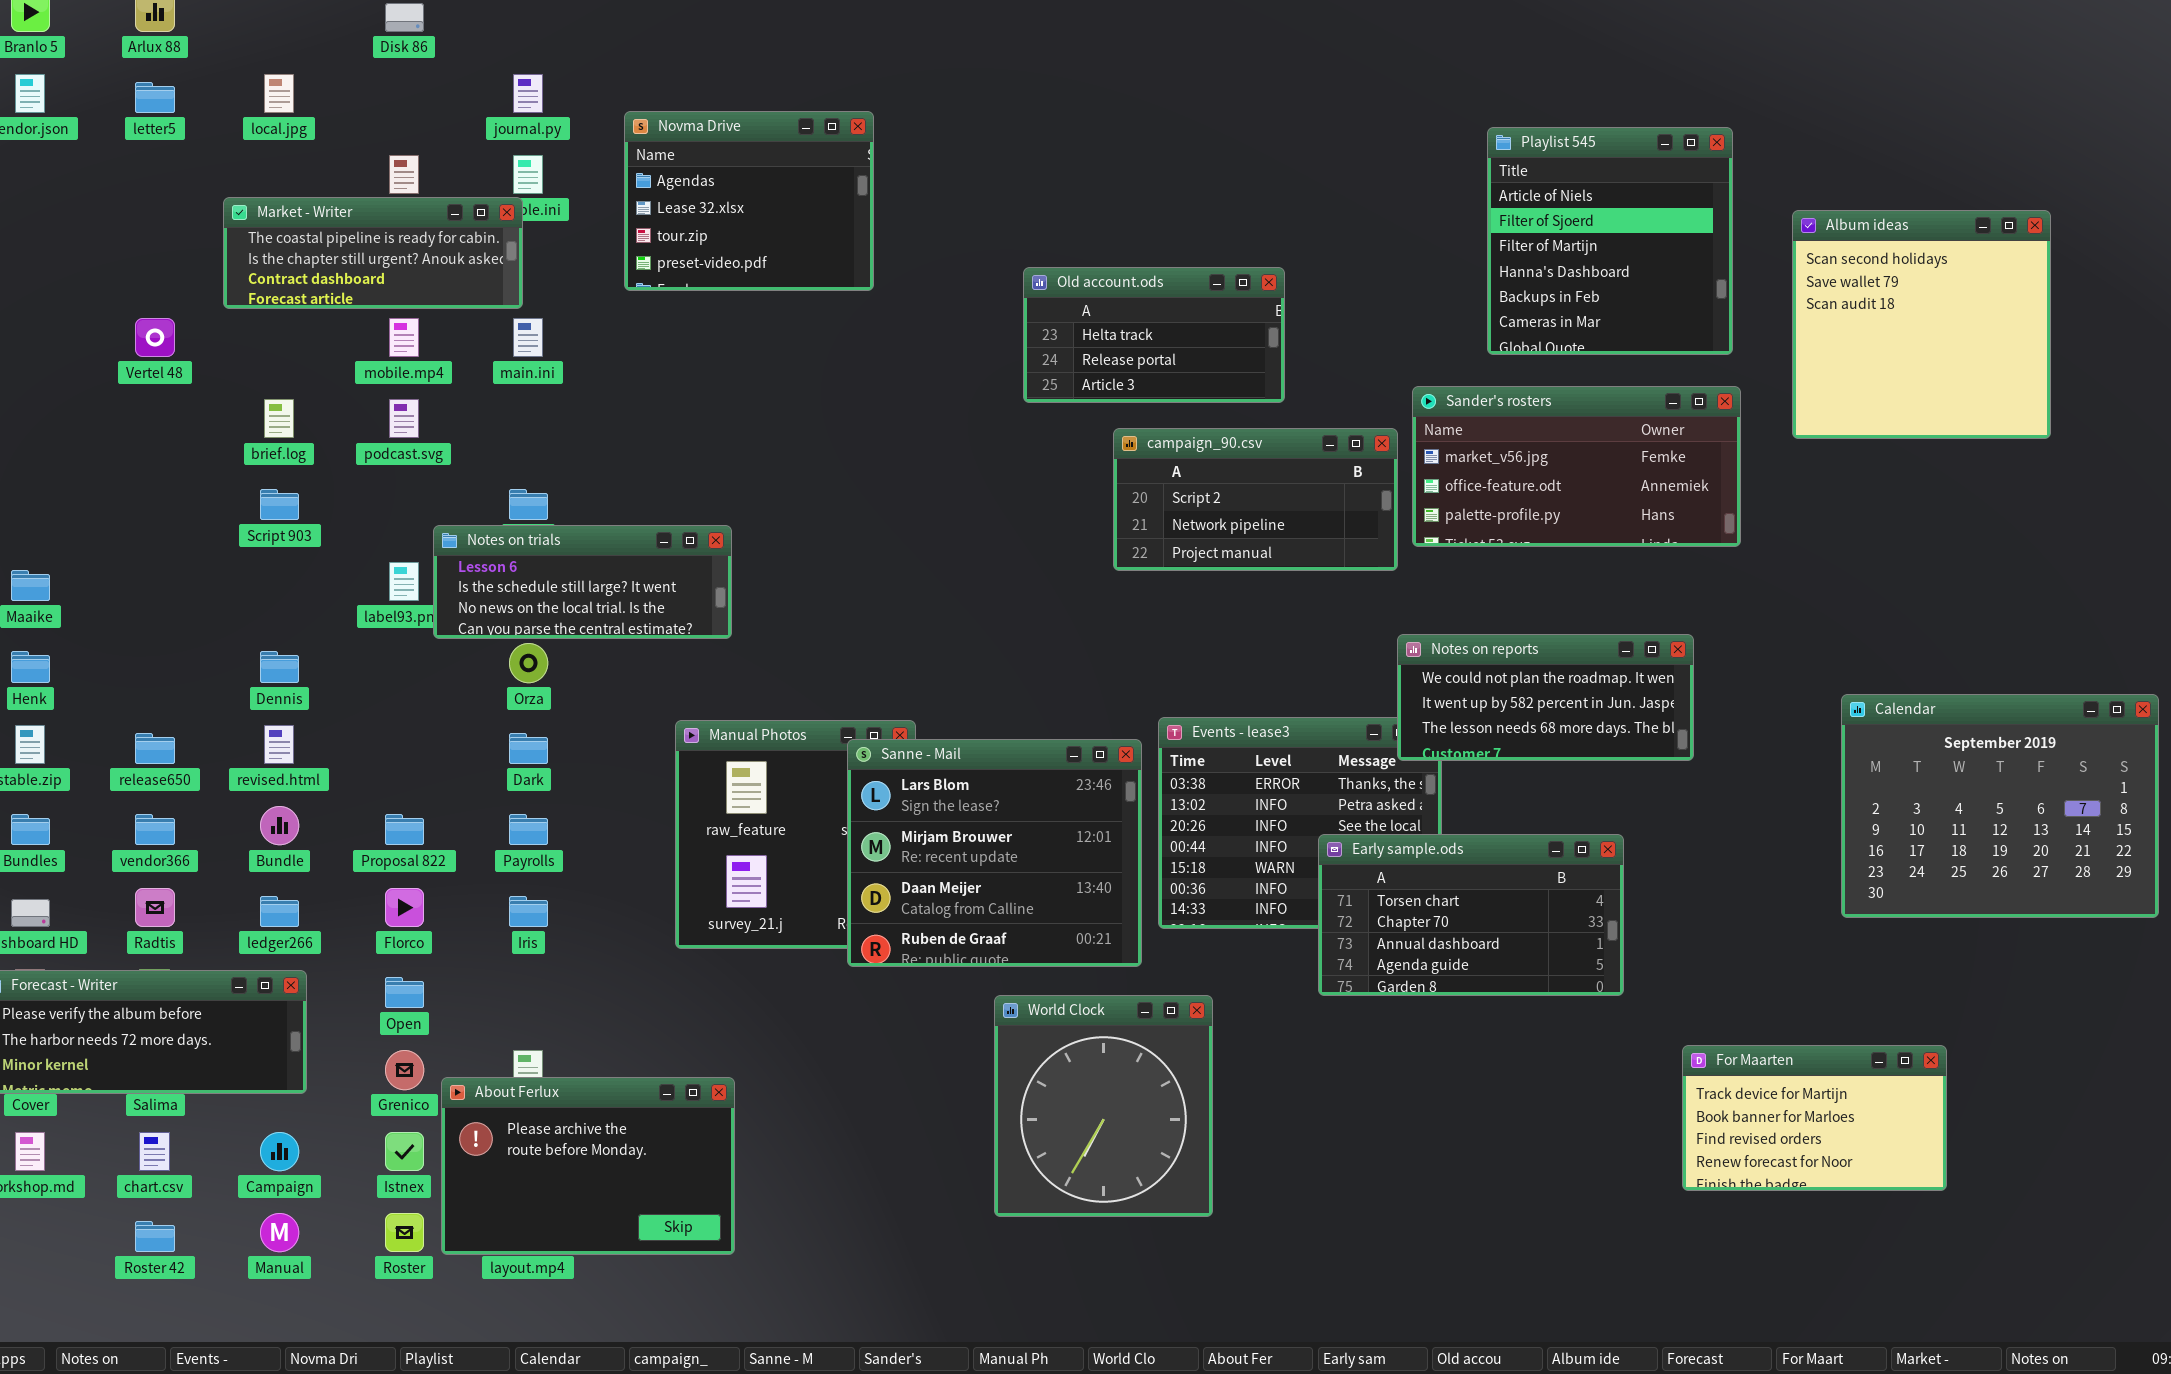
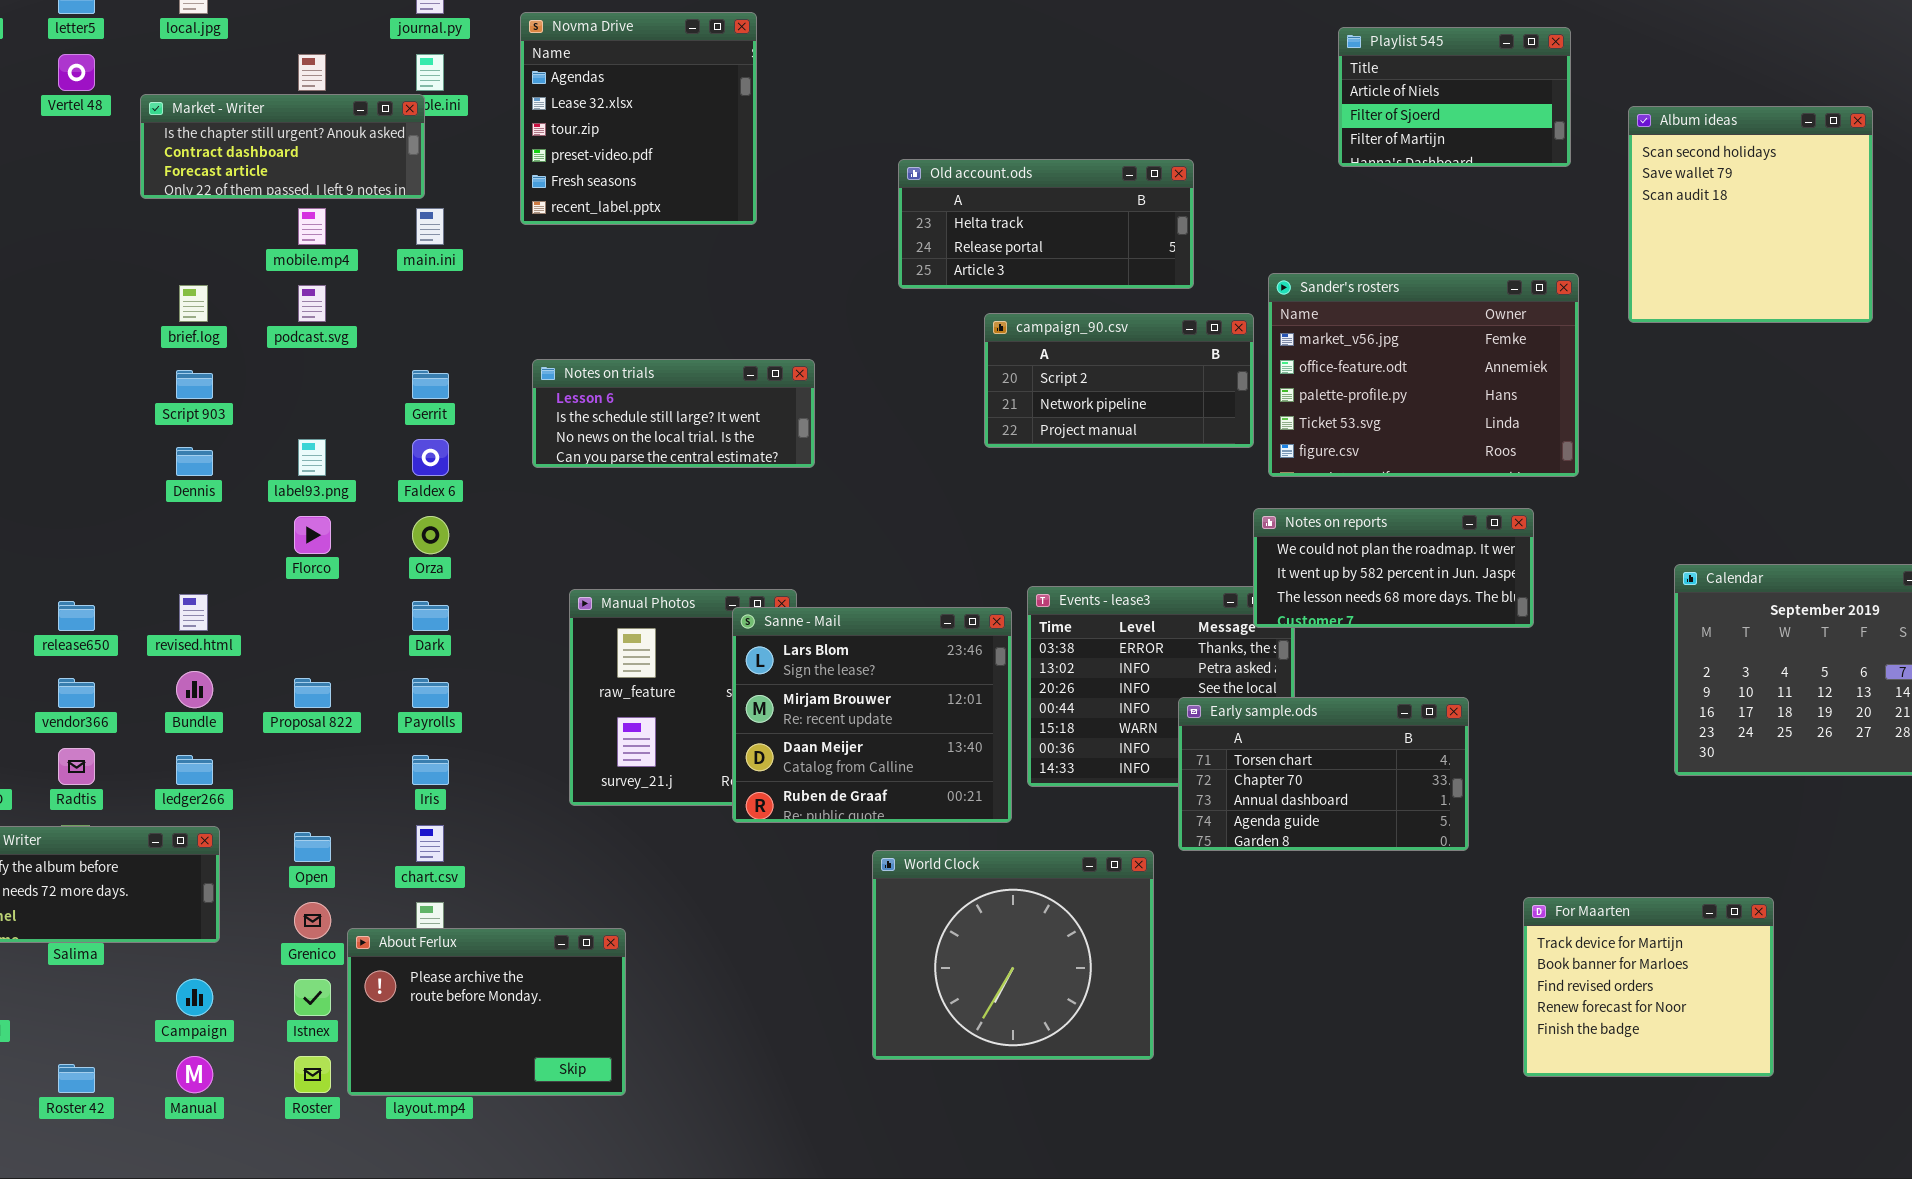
Novma Drive: [624,111,874,291] -> [520,12,757,225], resized
Playlist 545: [1487,127,1733,355] -> [1338,27,1571,167], resized
Market - Writer: [223,197,523,309] -> [140,94,425,199], scrolled down 1 row
Old account.ods: [1023,267,1285,403] -> [898,159,1194,289], resized
Vertel 48: [135,318,175,357] -> [58,54,95,91], moved
Sander's rosters: [1412,386,1741,547] -> [1268,273,1579,477], resized
Notes on trials: [433,525,732,639] -> [532,359,815,468], moved
Dennis: [260,651,299,683] -> [176,447,213,476], moved
Florco: [385,888,424,927] -> [294,516,331,554], moved
World Clock: [994,995,1213,1217] -> [872,850,1154,1060], resized
For Maarten: [1682,1045,1947,1191] -> [1523,897,1774,1077], resized
chart.csv: [139,1132,170,1171] -> [416,825,444,862], moved

